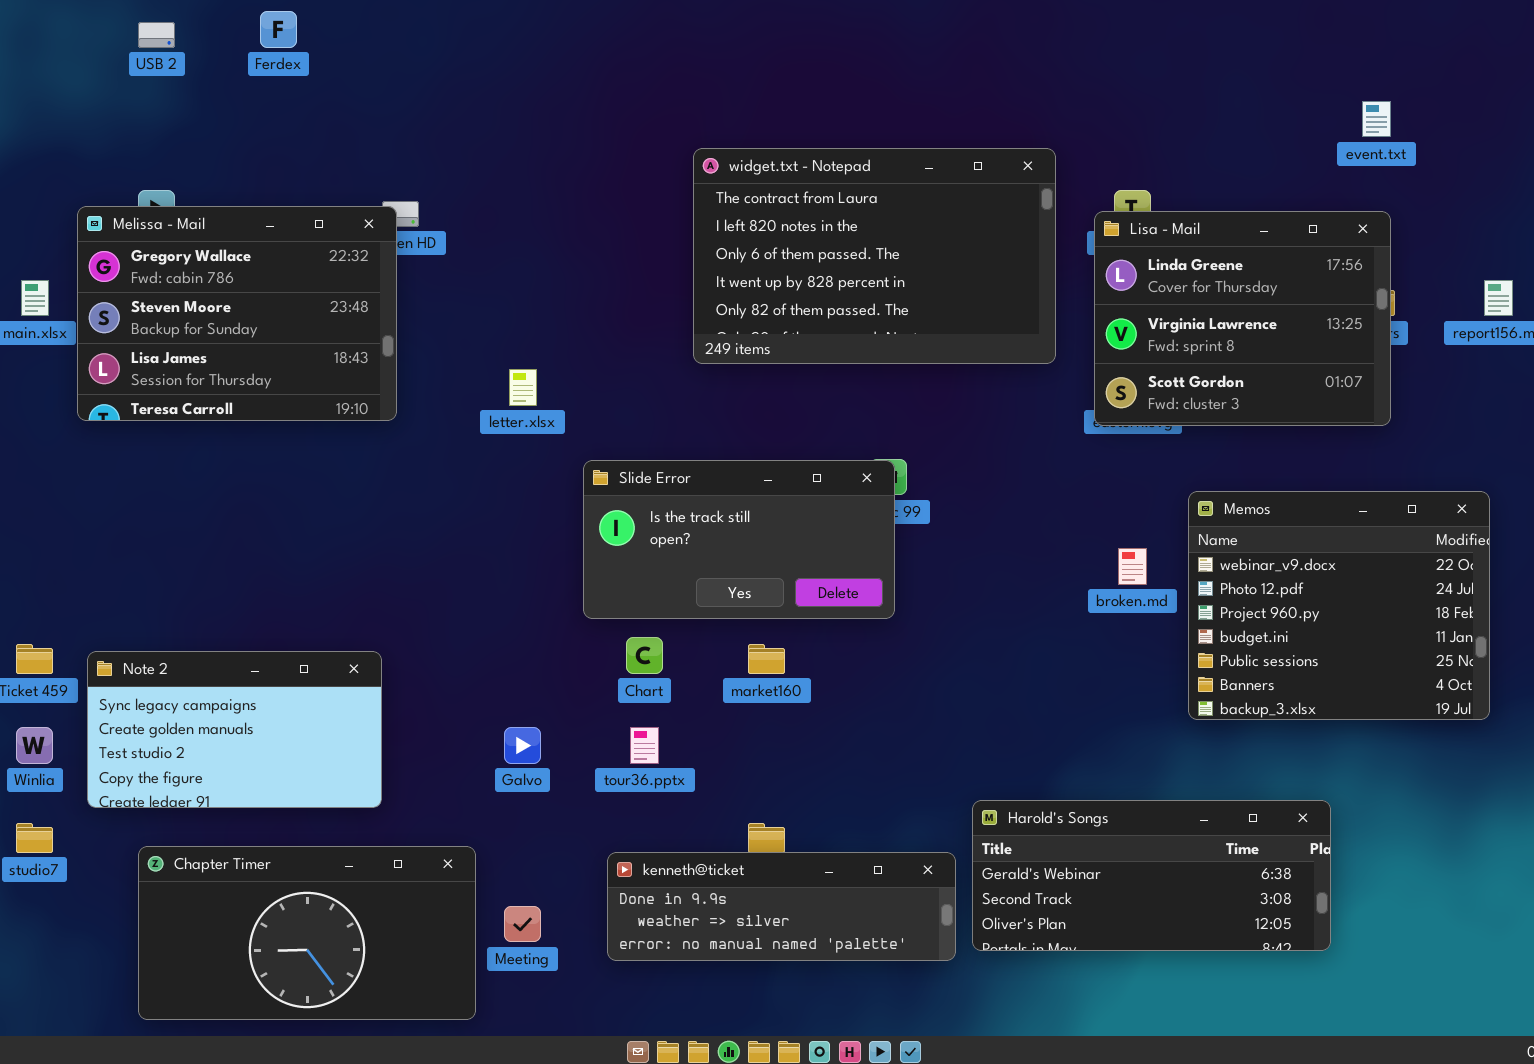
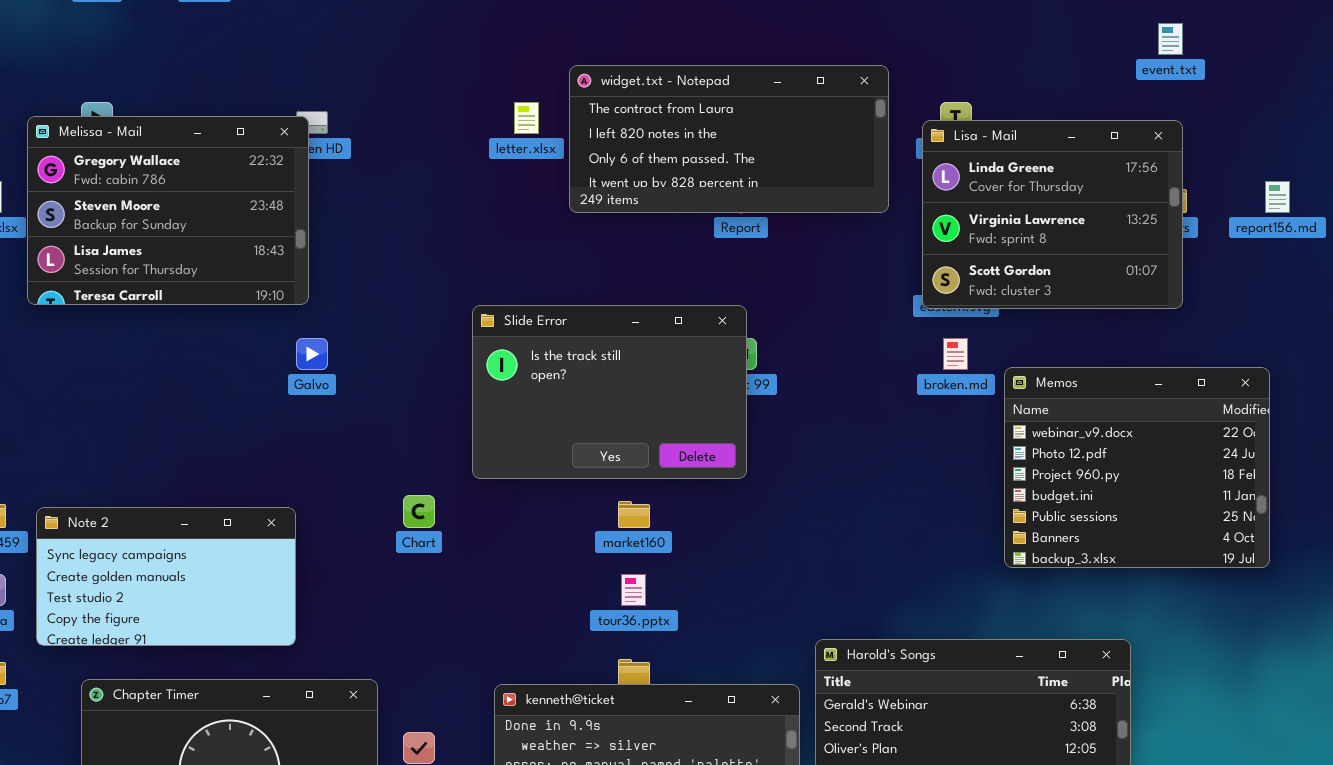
widget.txt - Notepad: [693,148,1056,364] -> [569,65,889,213], resized
letter.xlsx: [509,369,537,406] -> [514,102,539,134], moved
Slide Error: [583,460,895,619] -> [472,305,747,479], resized
broken.md: [1118,548,1147,585] -> [943,338,968,370], moved
Chart: [626,637,663,674] -> [403,495,435,528], moved
Galvo: [504,727,541,764] -> [296,338,328,370], moved
tour36.pptx: [630,727,659,764] -> [621,574,646,606], moved

